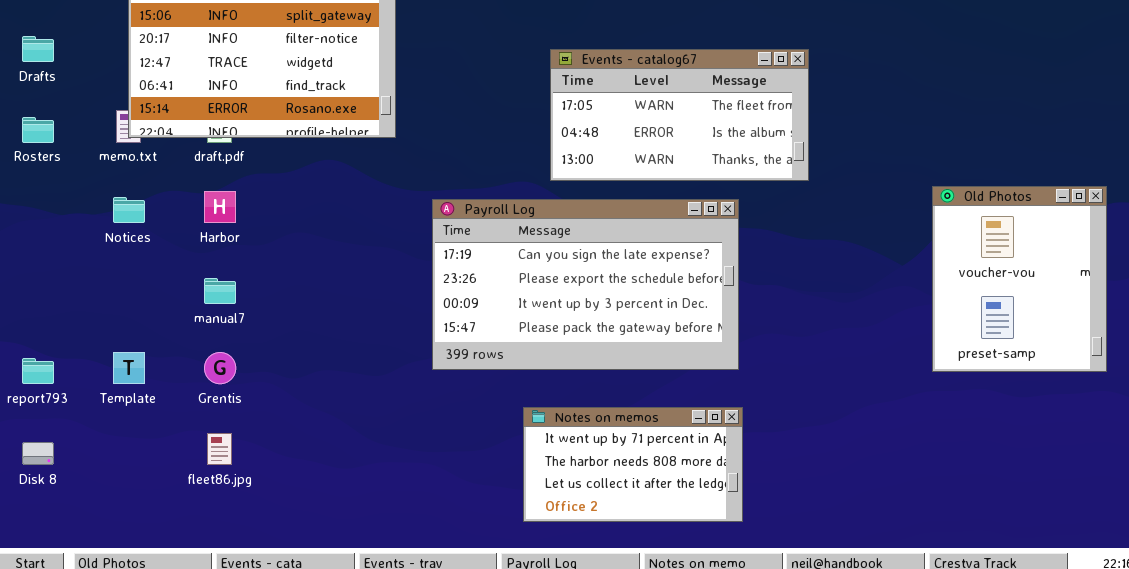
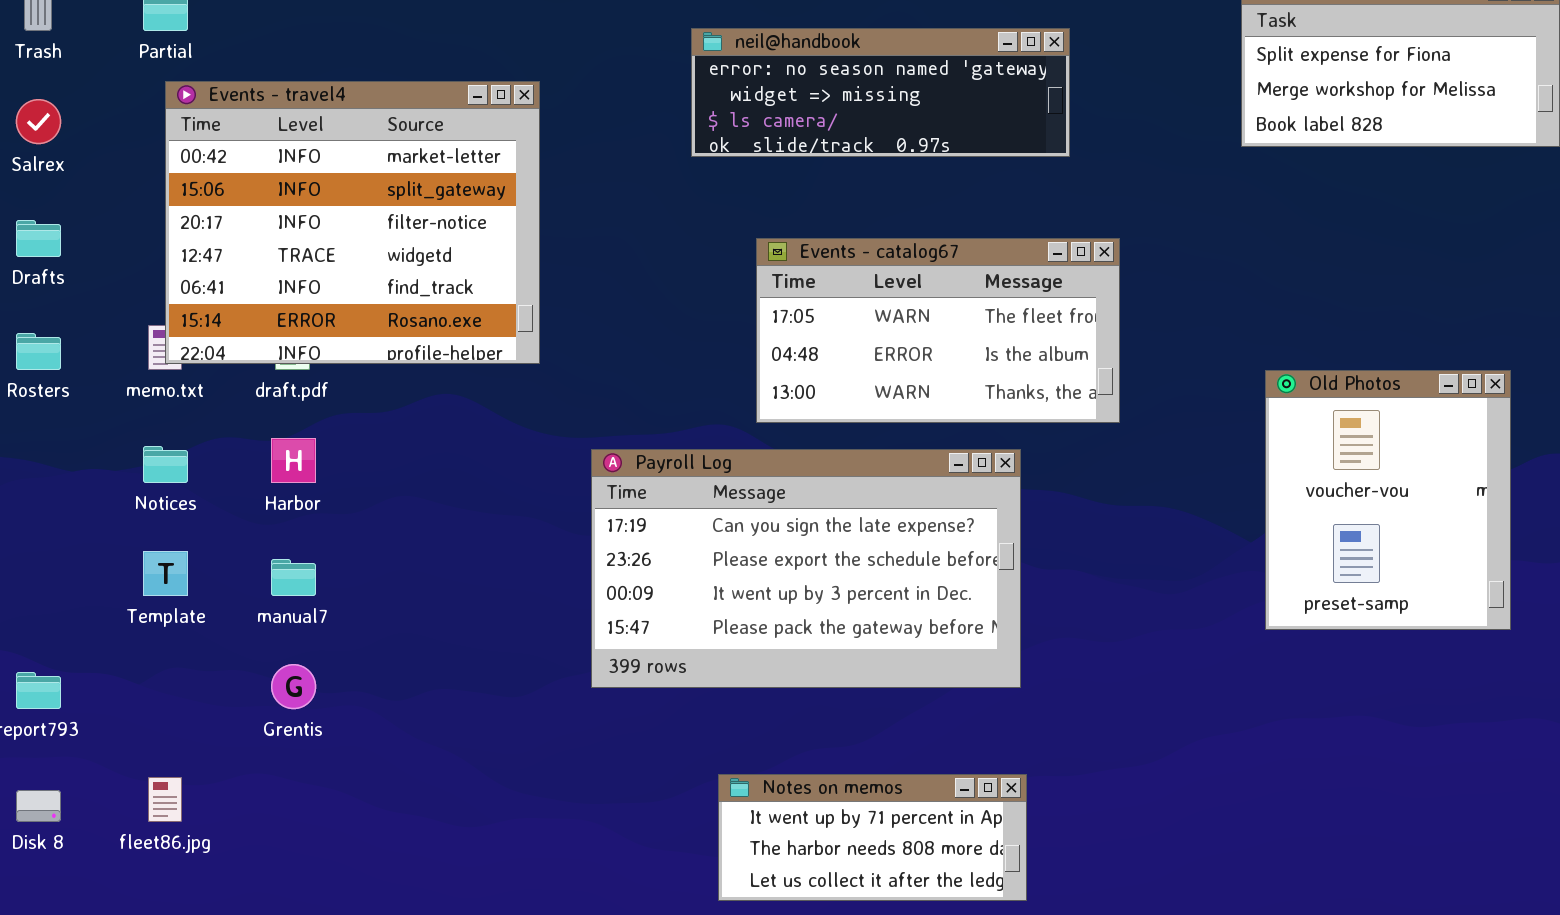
Old Photos: [932,186,1107,372] -> [1265,370,1511,630], moved
Template: [113,352,145,384] -> [143,551,188,596], moved
Notes on memos: [523,407,743,522] -> [718,774,1027,901], resized
fleet86.jpg: [207,433,232,465] -> [148,777,182,822], moved

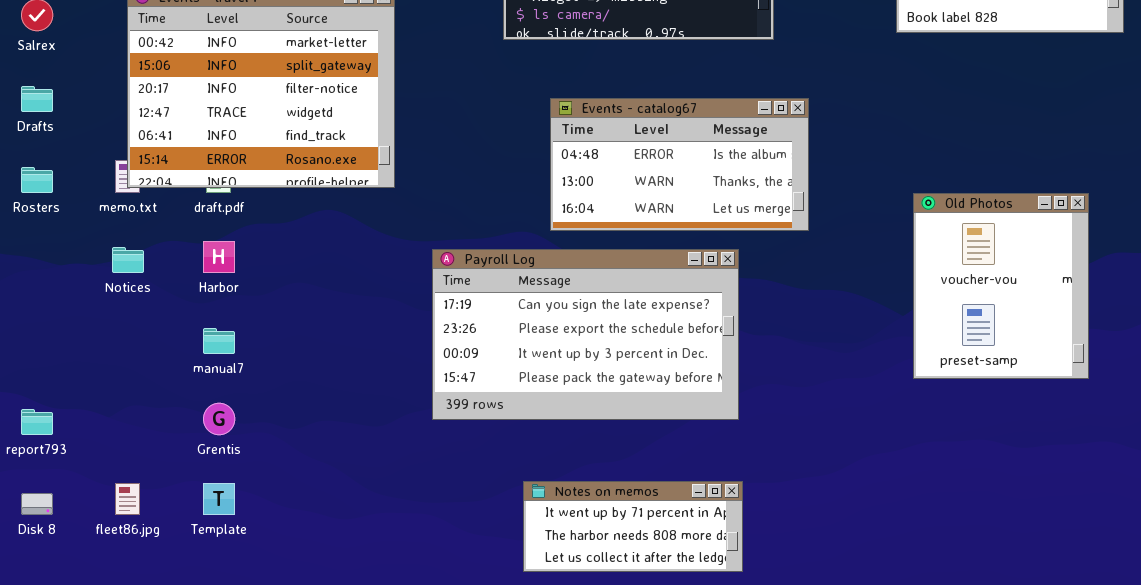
Events - catalog67: [756,238,1120,423] -> [550,98,809,231], scrolled down 1 row
Template: [143,551,188,596] -> [203,483,235,515], moved

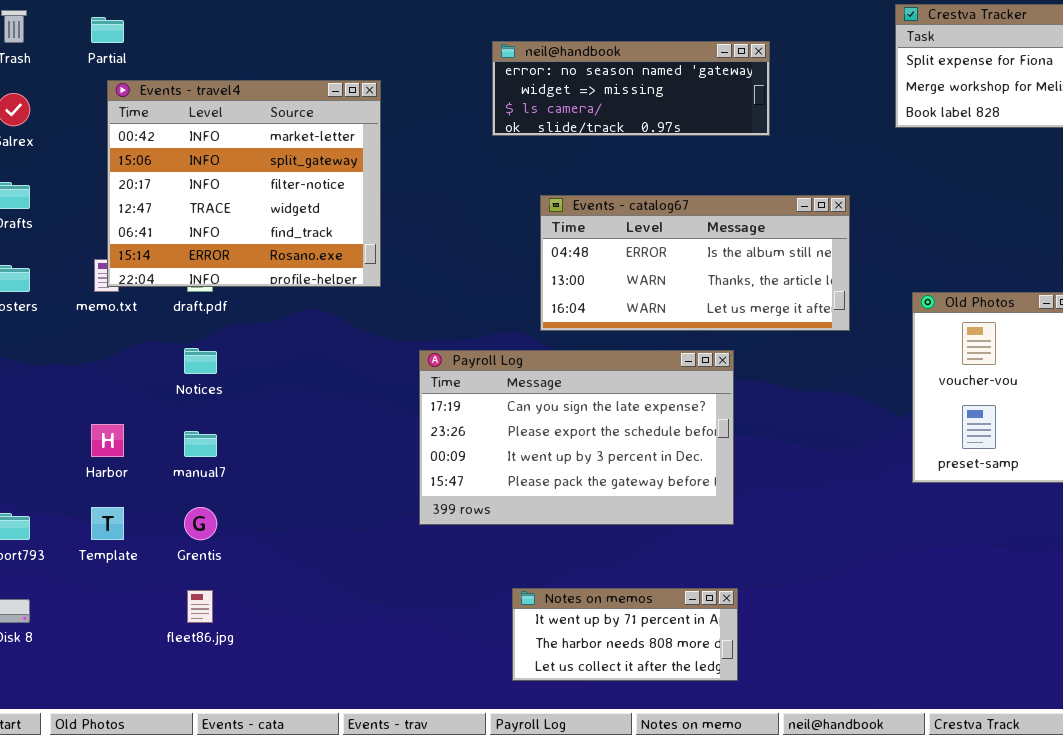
Events - catalog67: [550,98,809,231] -> [540,195,850,331], resized
Harbor: [203,241,235,273] -> [91,424,124,457], moved
Notices: [112,247,144,273] -> [184,348,217,374], moved
fleet86.jpg: [115,483,140,515] -> [187,590,213,623], moved
Template: [203,483,235,515] -> [91,507,124,540], moved

